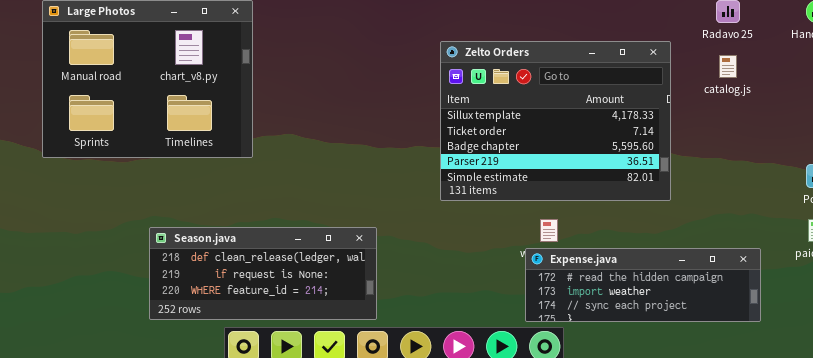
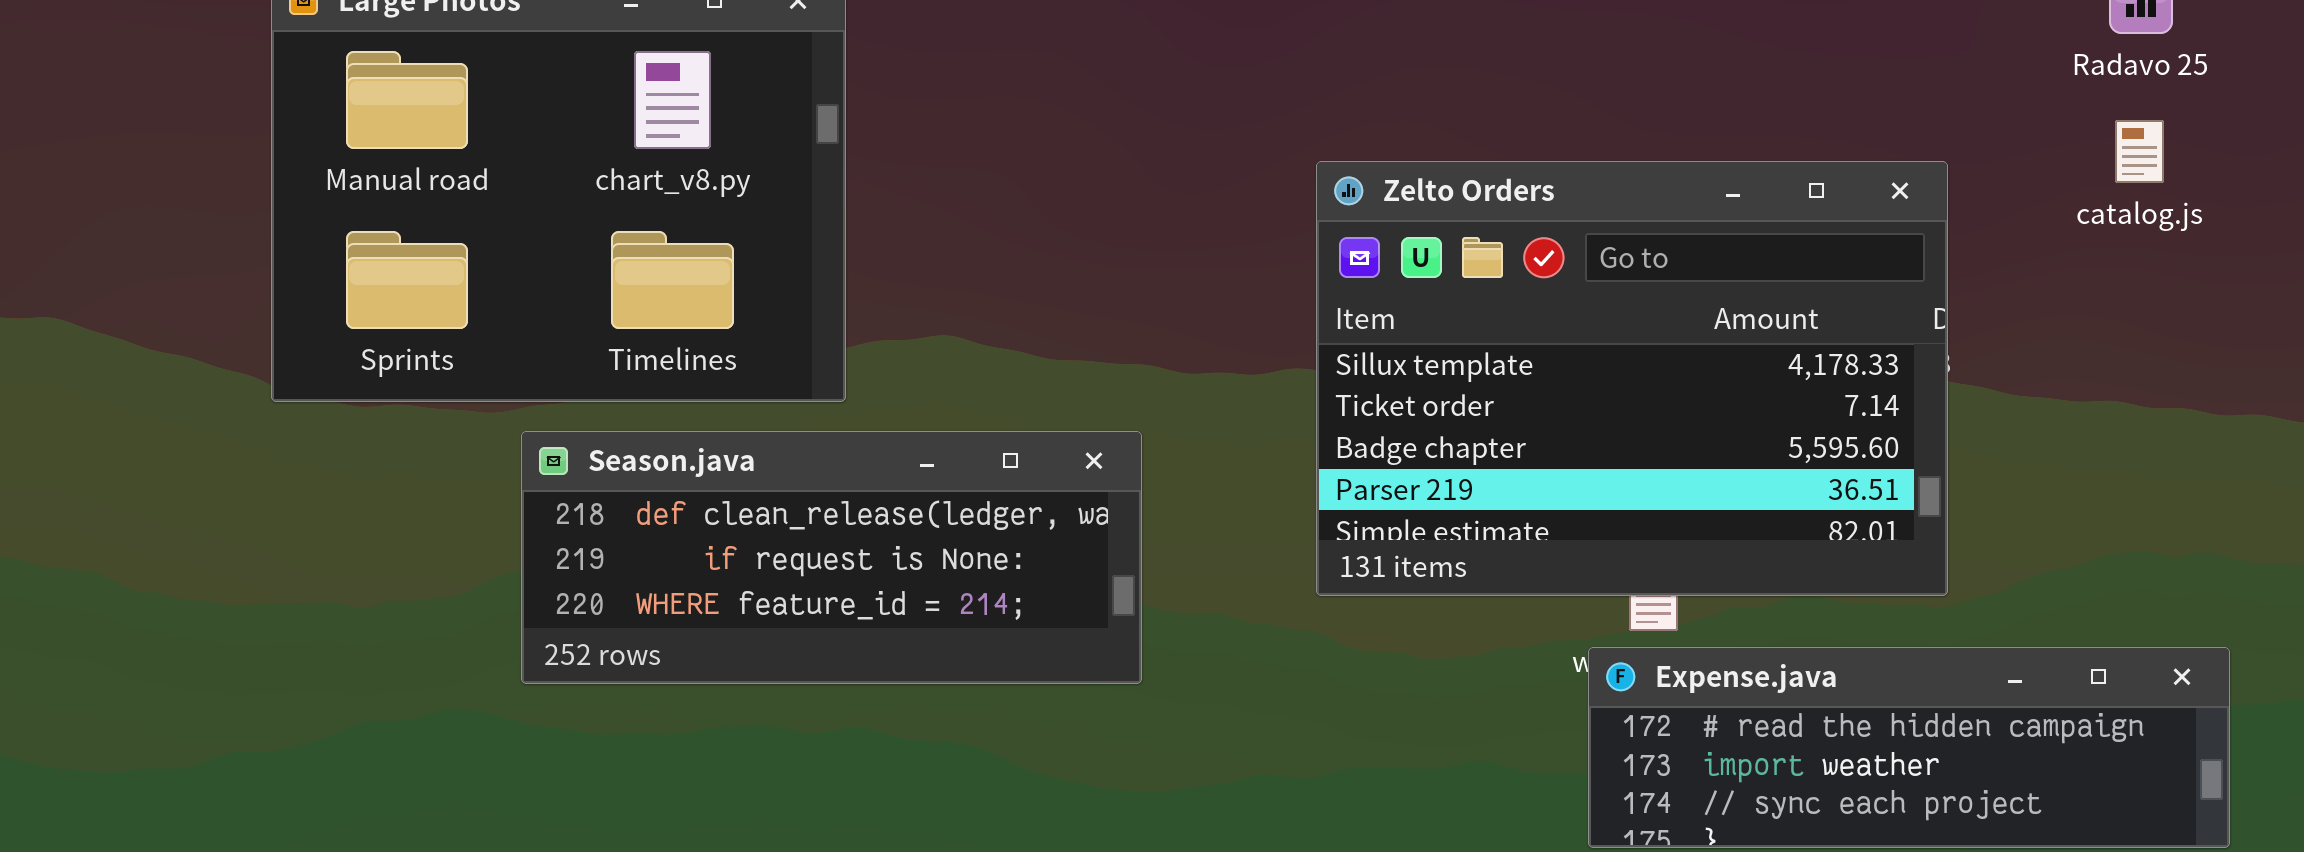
Zelto Orders: [440,41,671,201] -> [1316,161,1948,596], moved
Season.java: [149,227,377,320] -> [521,431,1142,684], moved

